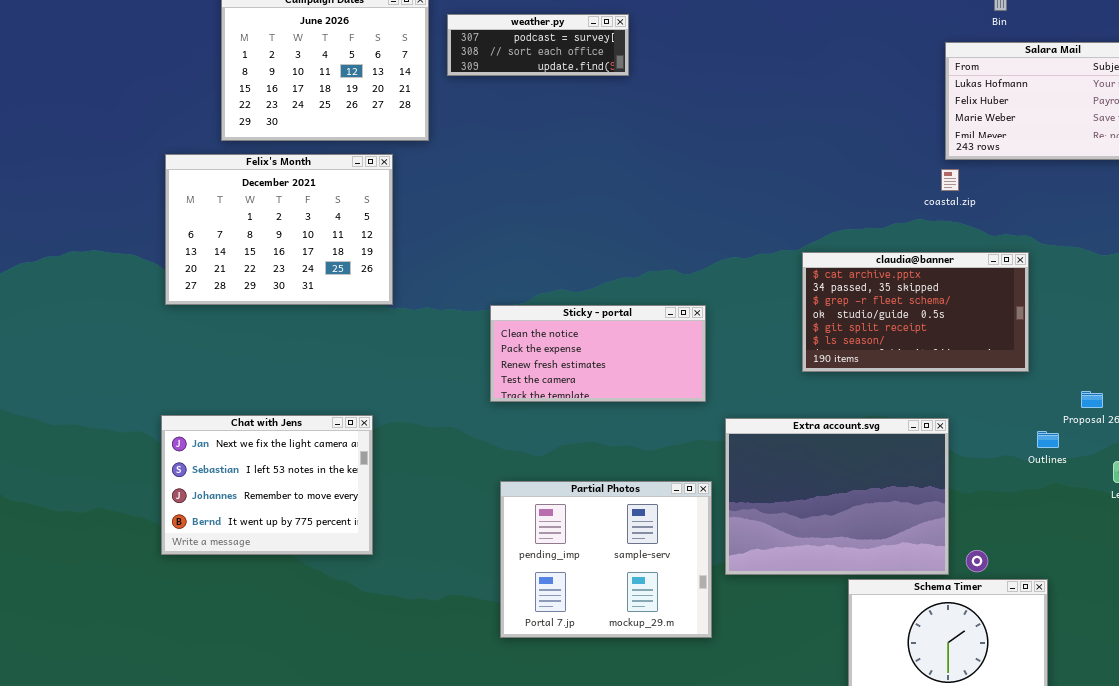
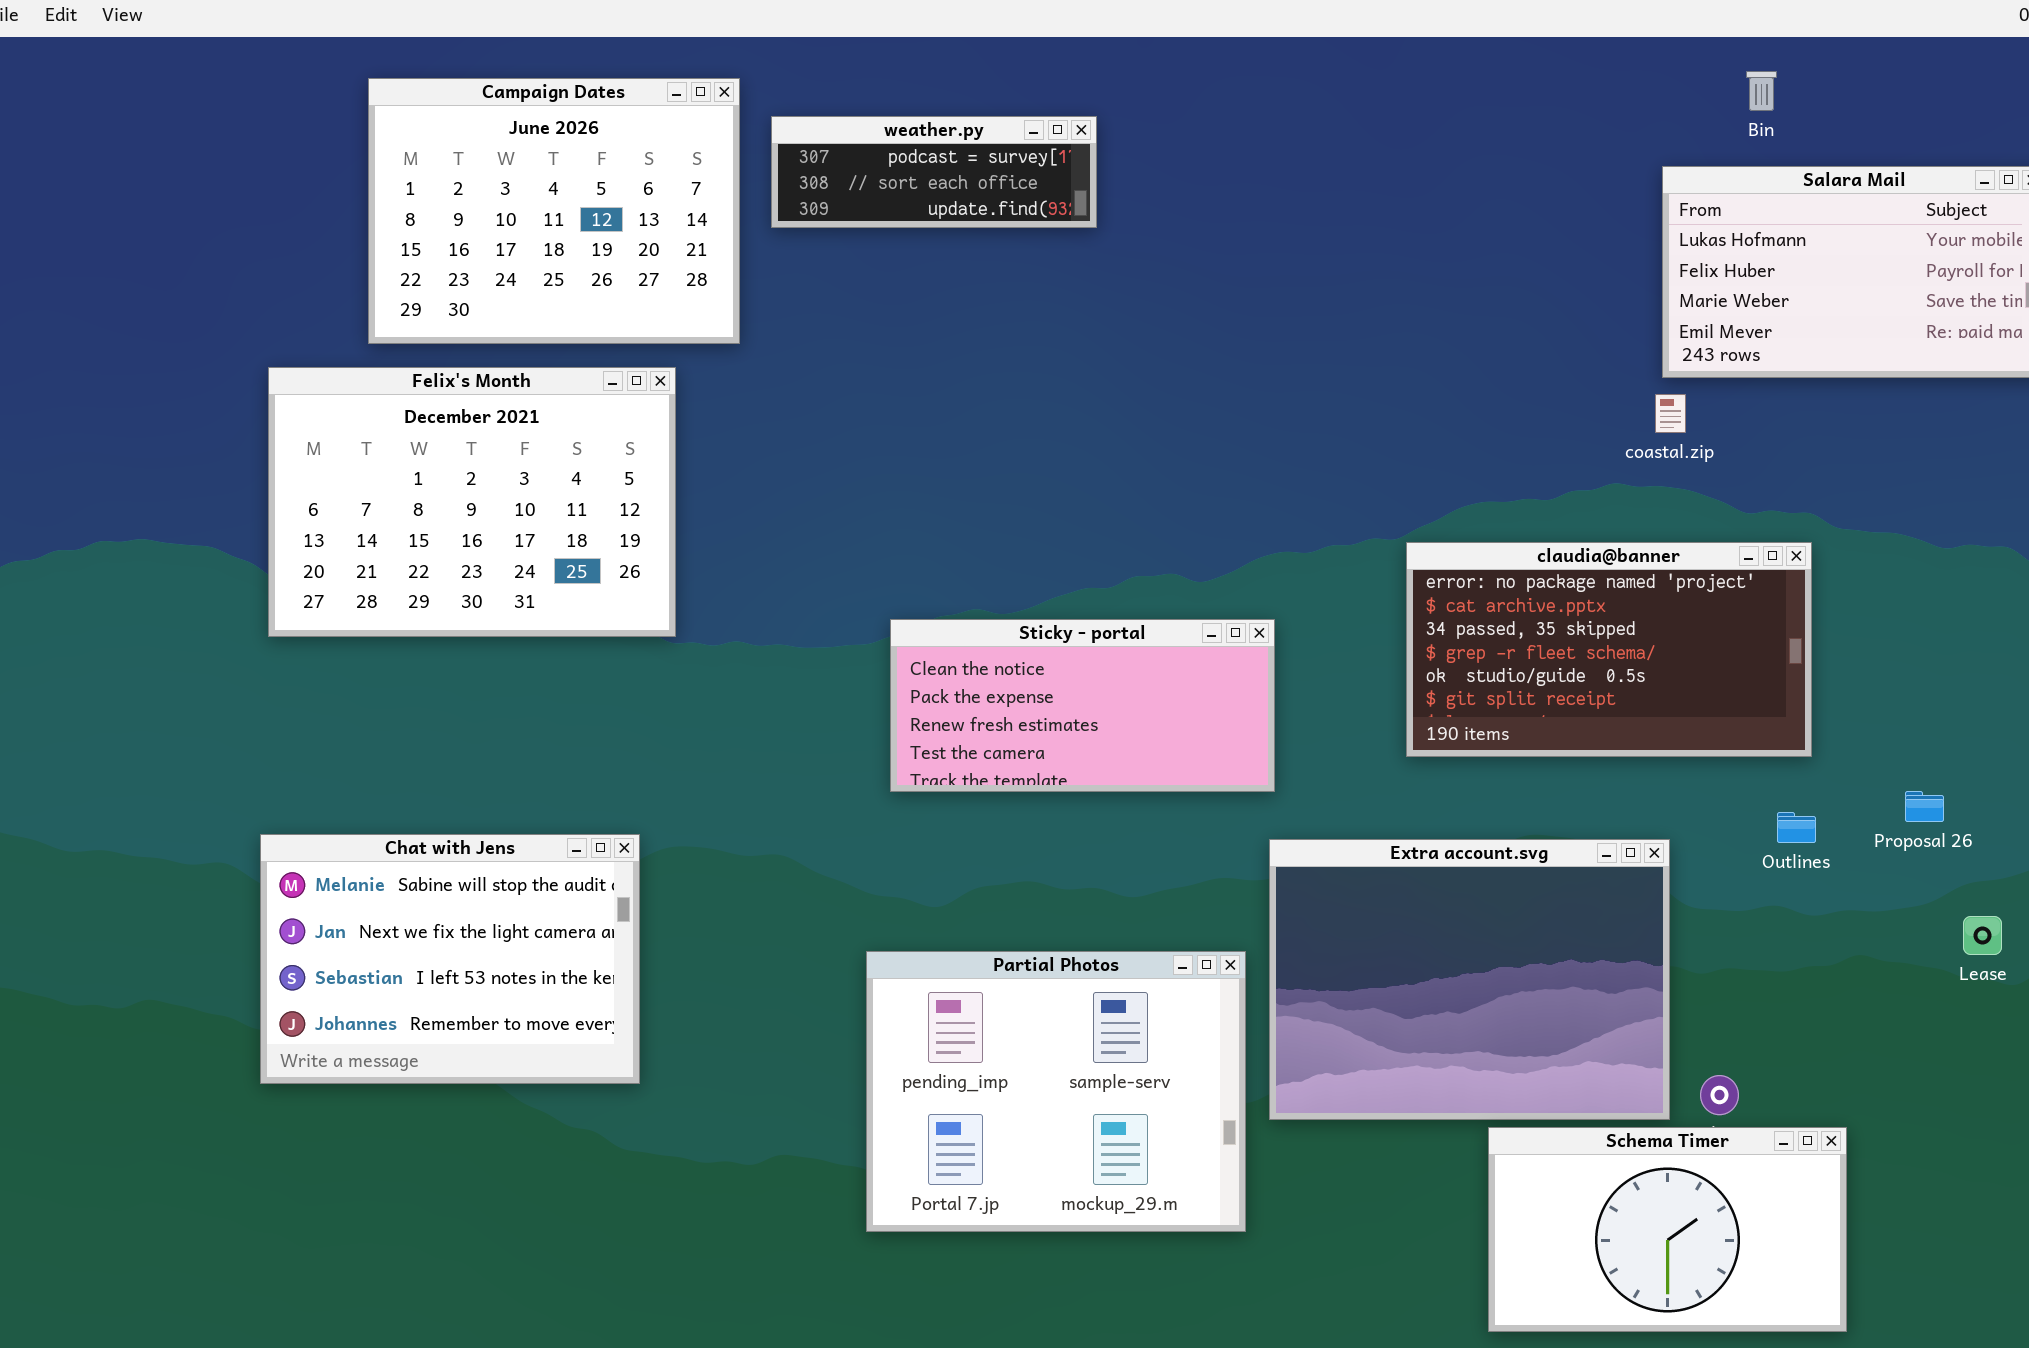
claudia@banner: [802,252,1029,372] -> [1406,542,1812,757], scrolled up 1 row
Sticky - portal: [490,305,706,402] -> [890,619,1275,792], moved
Chat with Jens: [161,415,373,555] -> [260,834,640,1084], scrolled up 1 row
Outlines: [1037,431,1059,448] -> [1777,812,1816,843], moved

